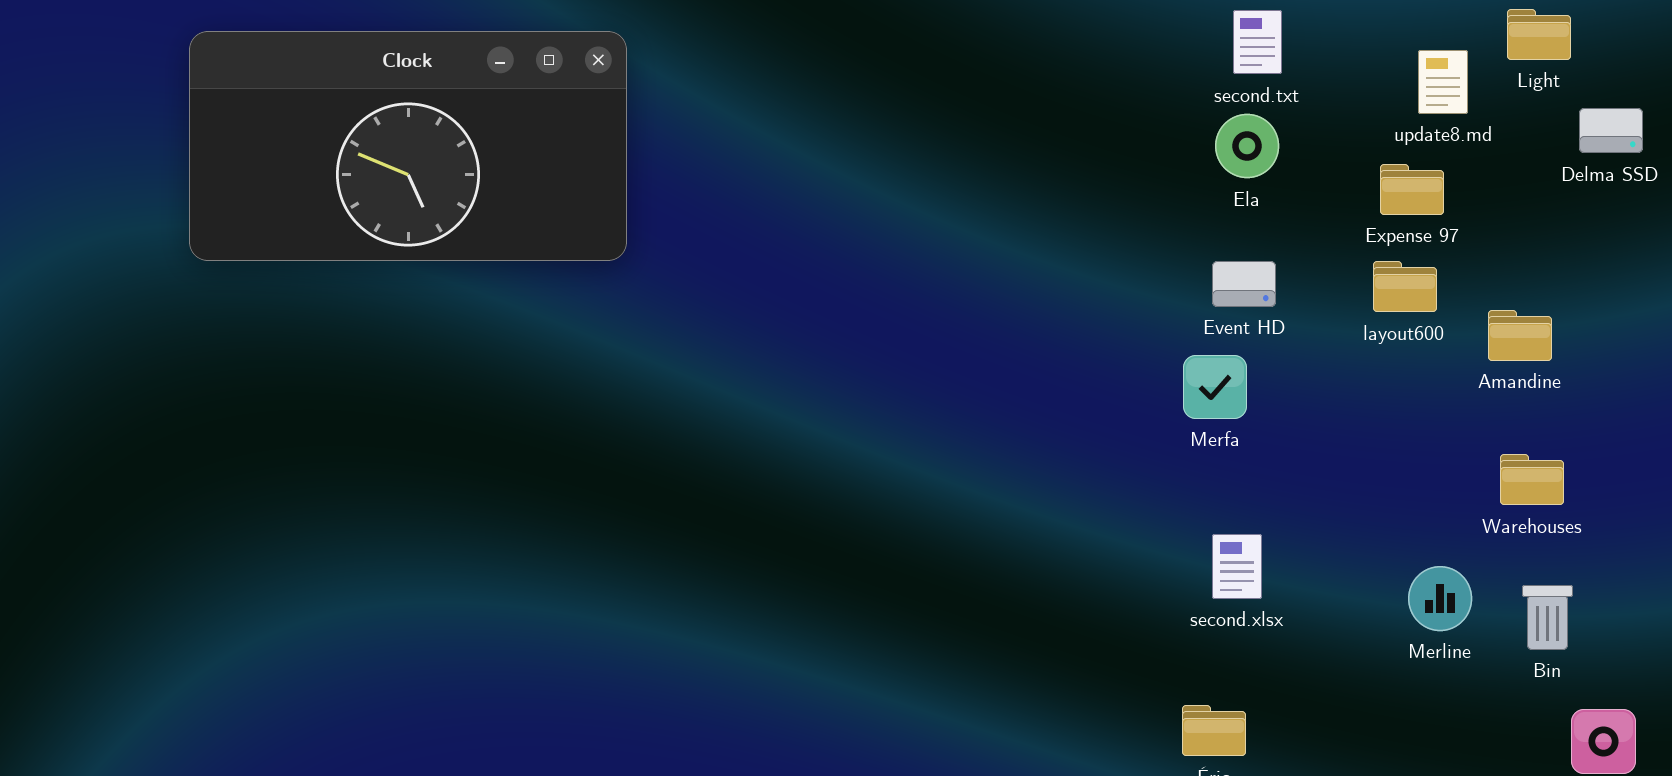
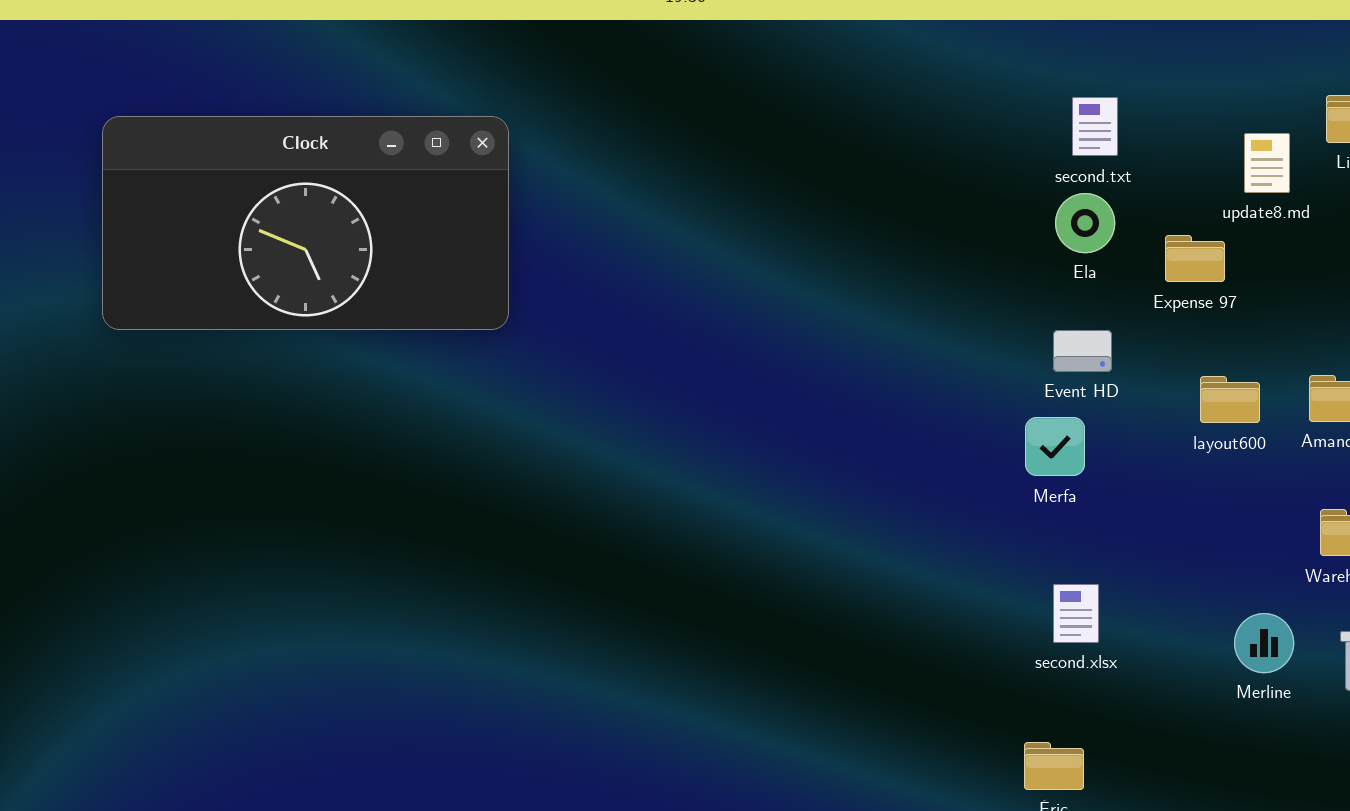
Expense 97: [1380,164,1444,215] -> [1165,235,1225,282], moved
layout600: [1373,261,1437,312] -> [1200,376,1260,423], moved

